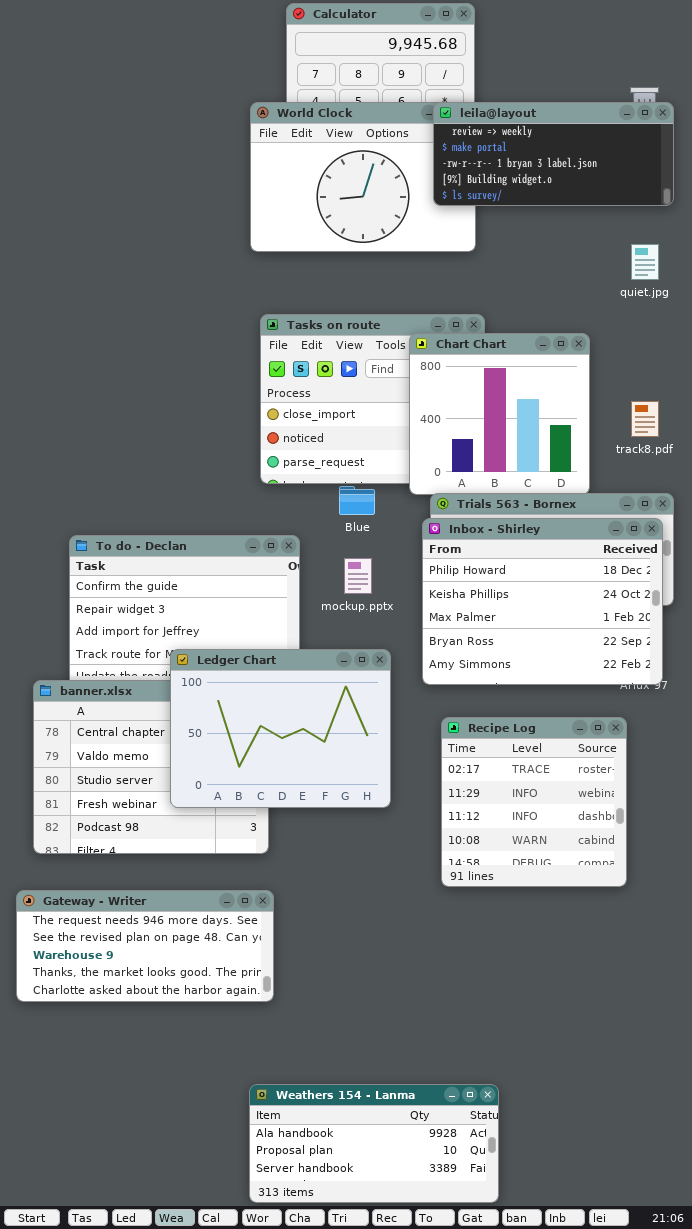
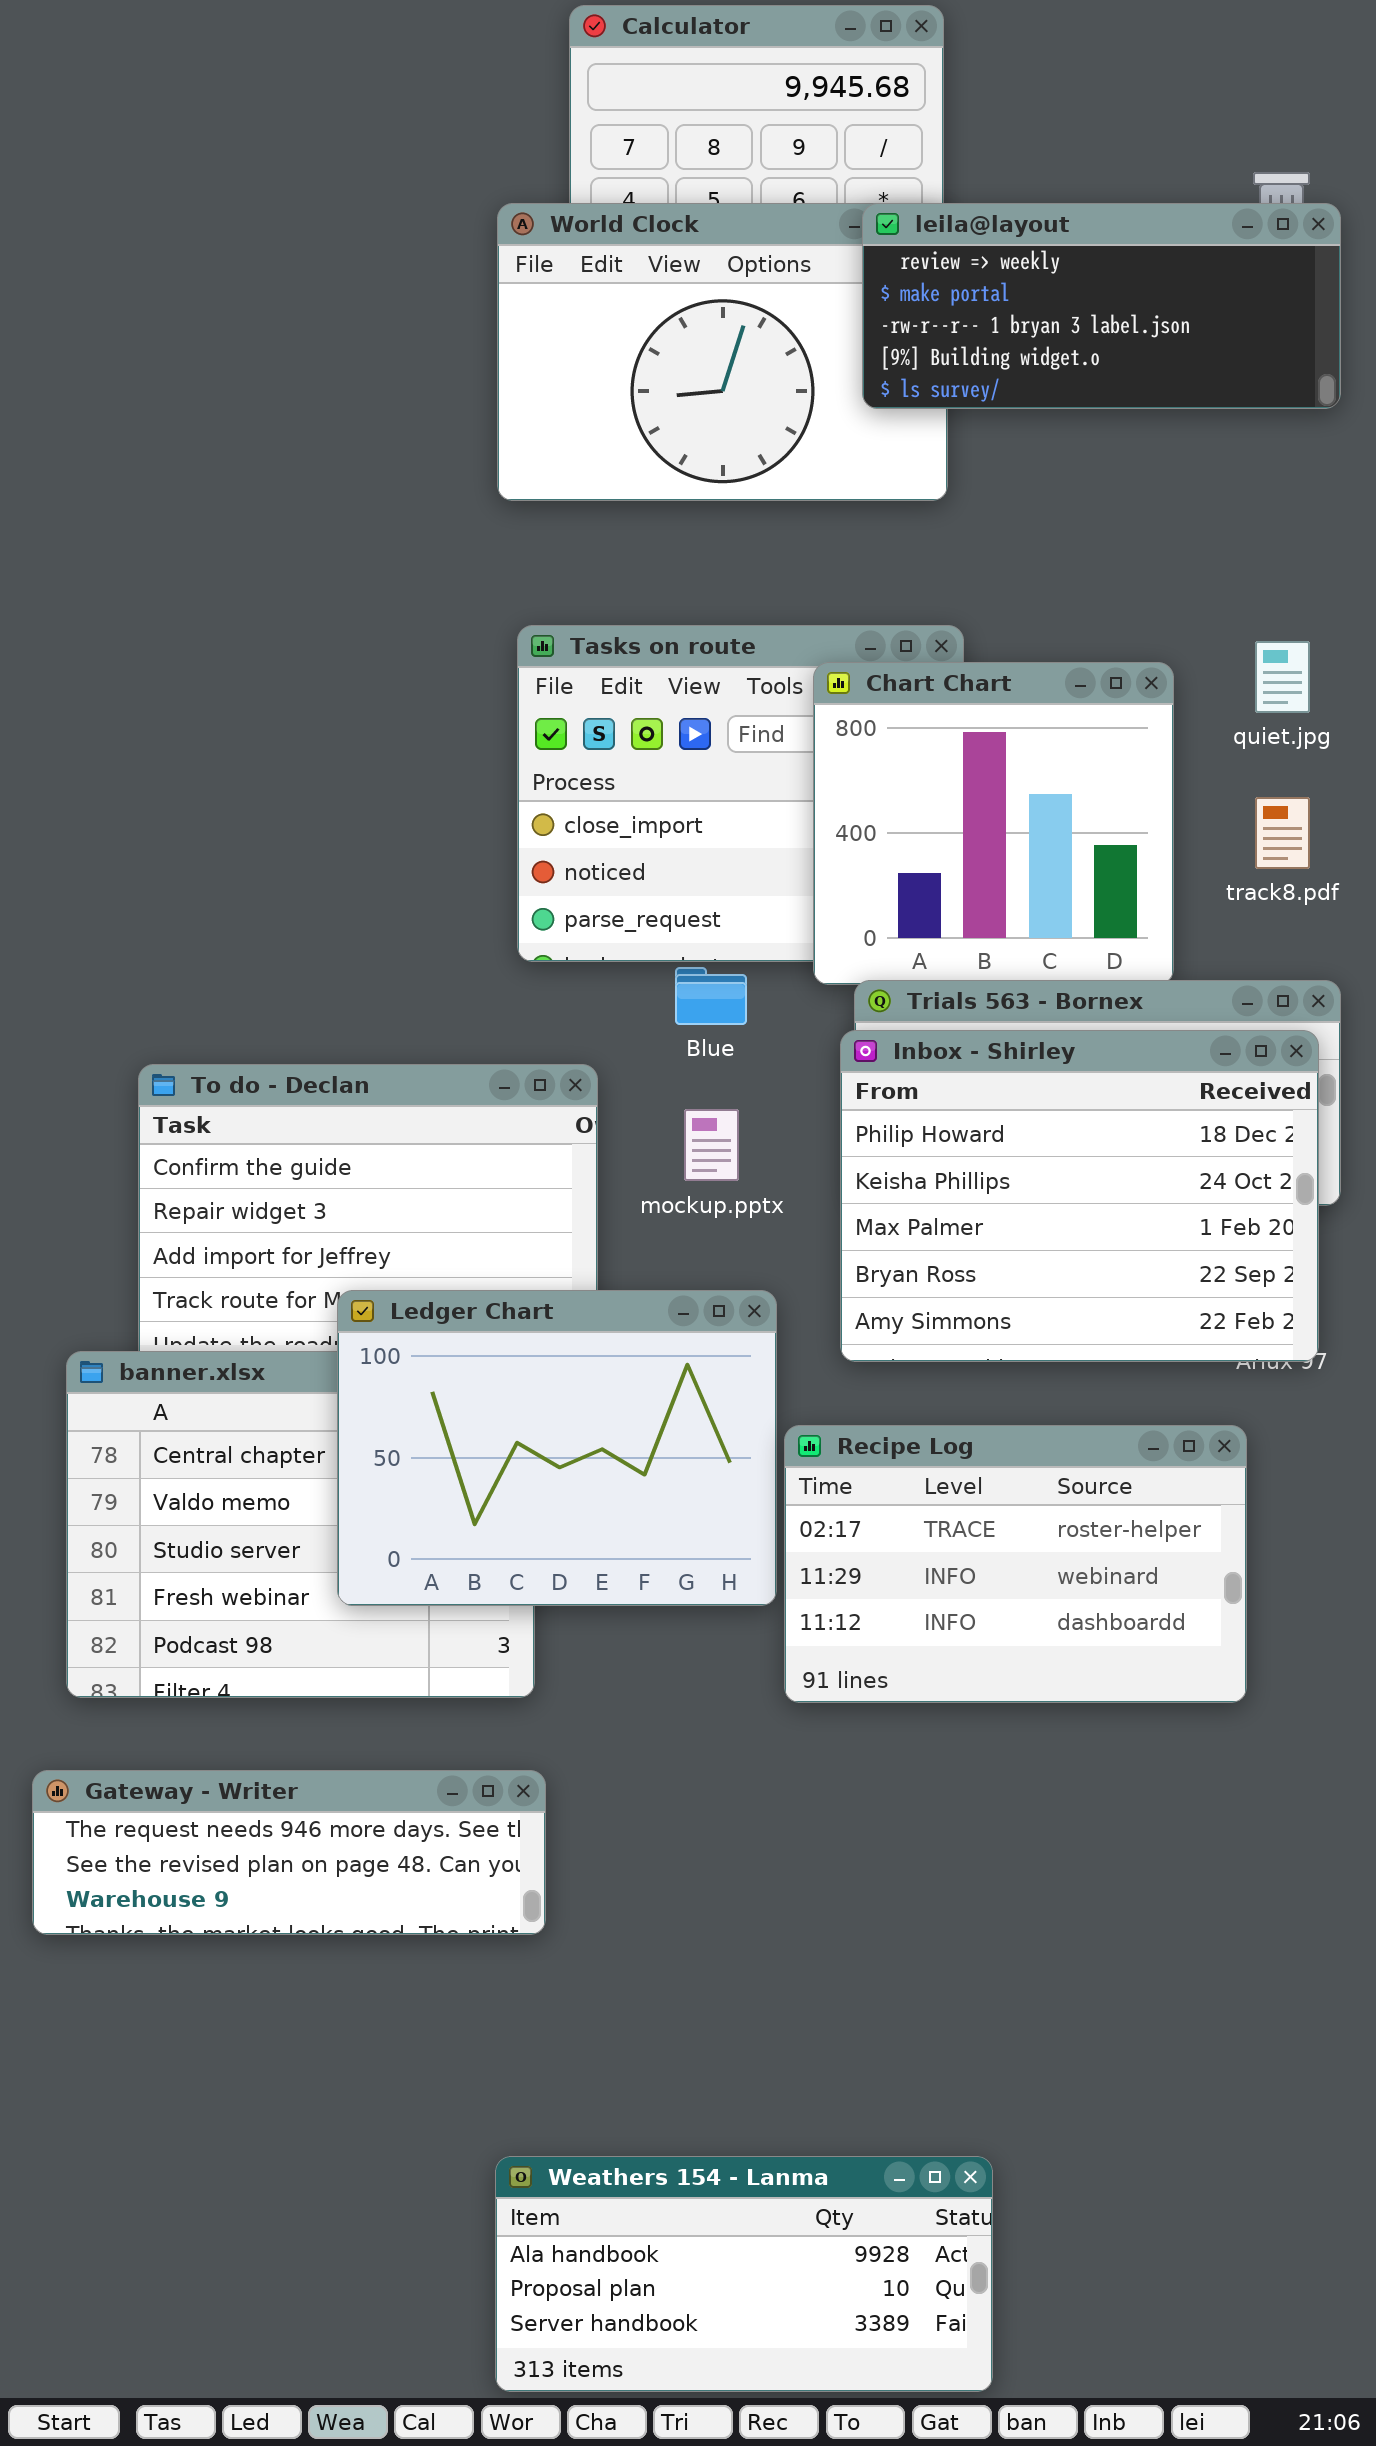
quiet.jpg: [631,244,659,280] -> [1255,641,1310,713], moved
Recipe Log: [441,717,627,887] -> [784,1425,1247,1703], resized
Gateway - Writer: [16,890,274,1002] -> [32,1770,546,1935], resized

